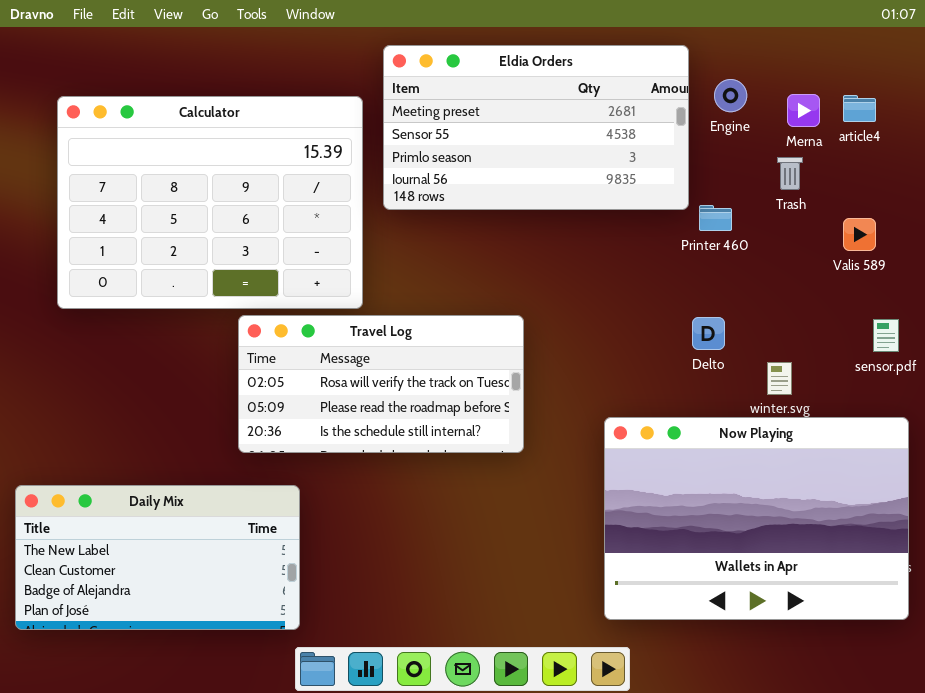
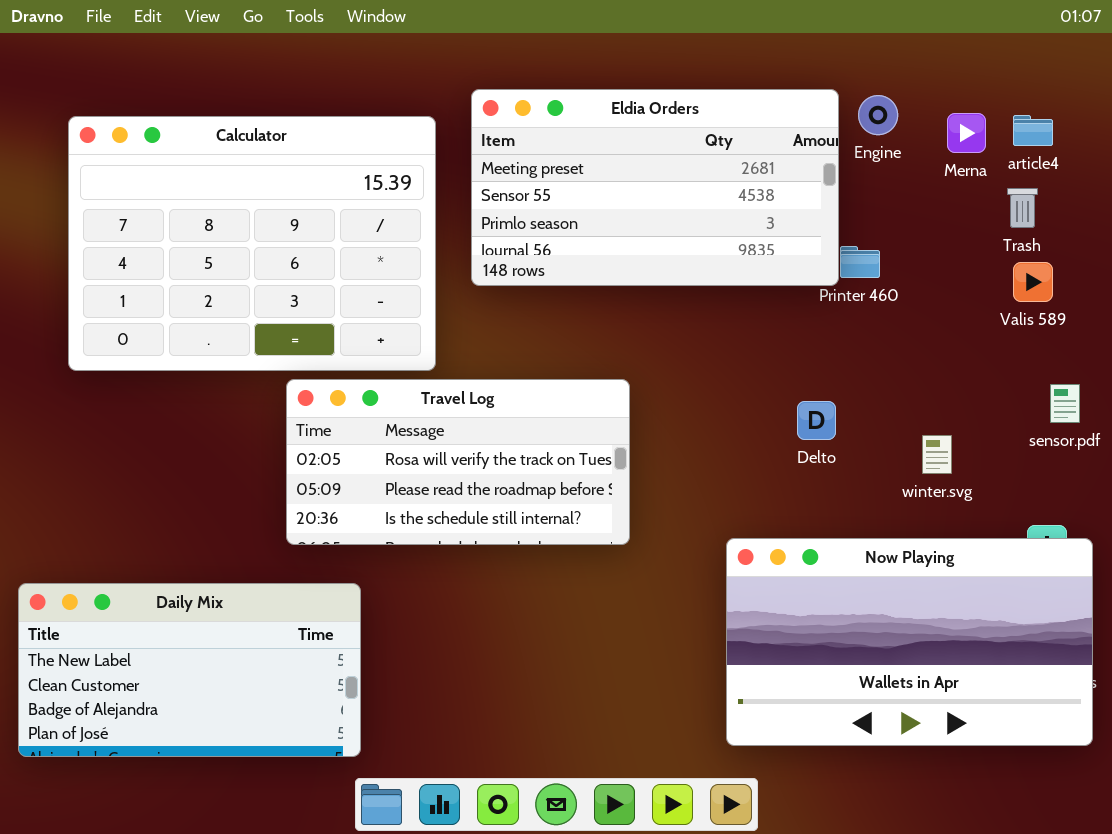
Eldia Orders: [383,45,689,210] -> [471,89,839,286], moved
Trash: [777,157,803,190] -> [1007,188,1038,228], moved
Delto: [692,317,725,350] -> [797,401,836,440], moved
Now Playing: [604,417,909,620] -> [726,538,1093,746], resized

